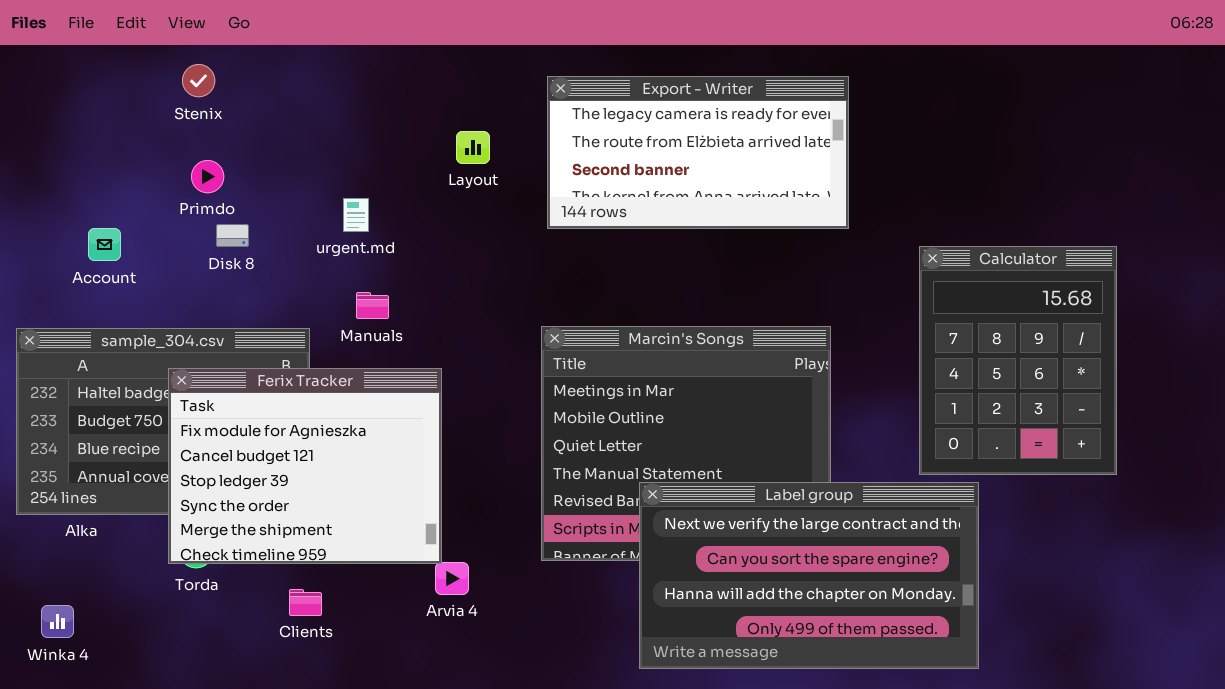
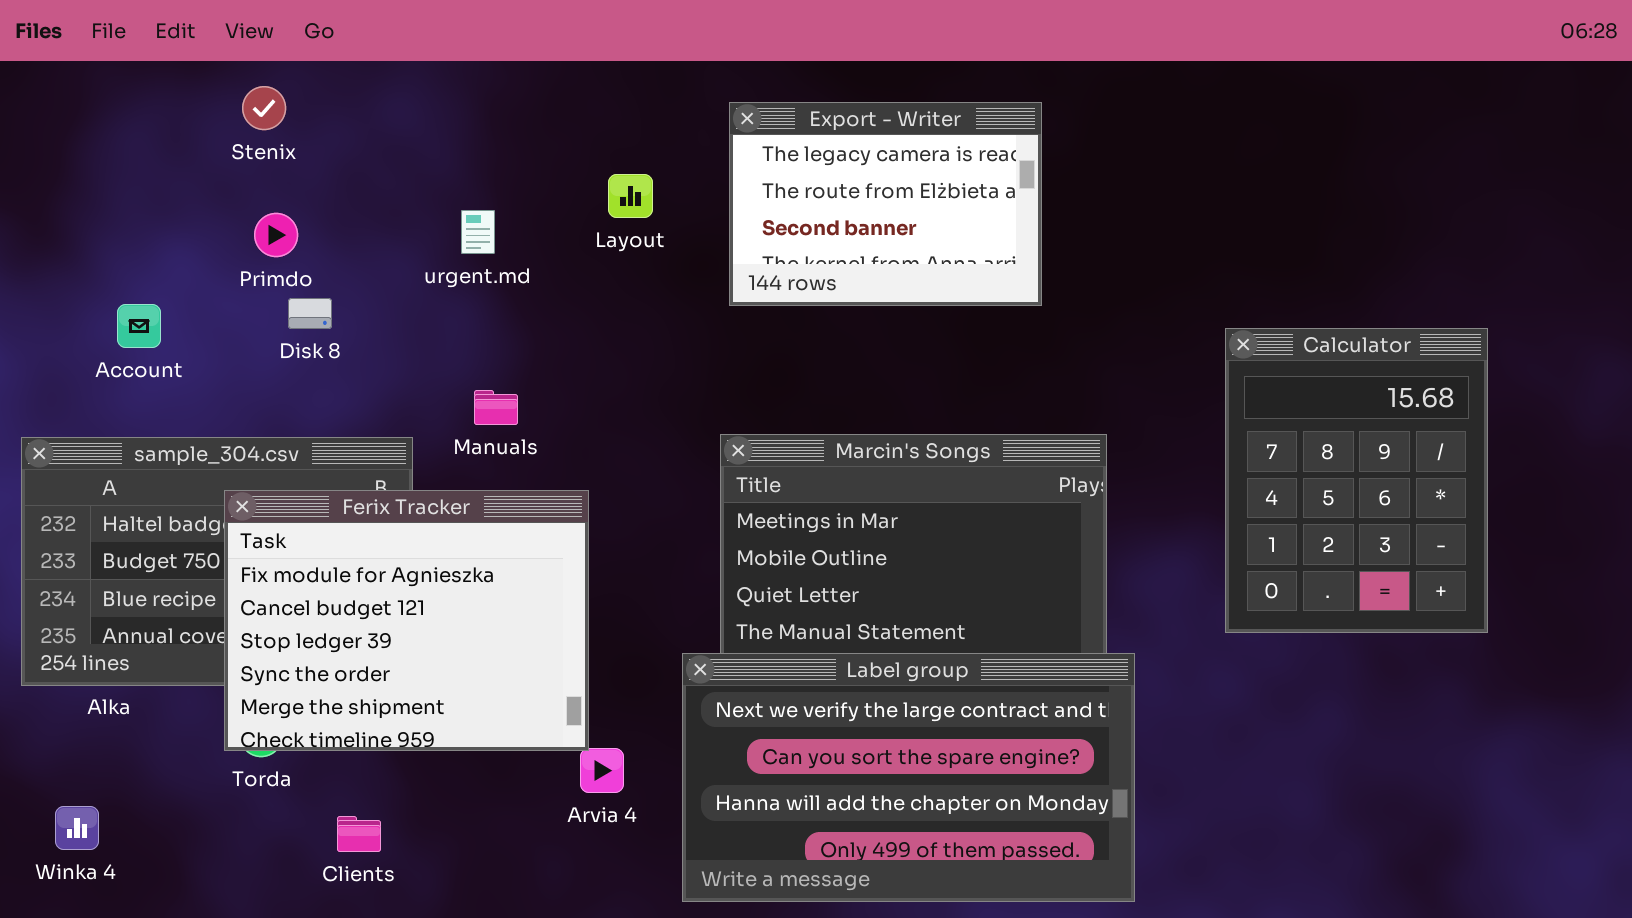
Export - Writer: [547,76,849,229] -> [729,102,1042,306], resized
urgent.md: [343,198,369,232] -> [461,210,495,254], moved
Label group: [639,482,979,669] -> [682,653,1135,902], moved
Clients: [289,589,322,616] -> [337,816,381,852], moved

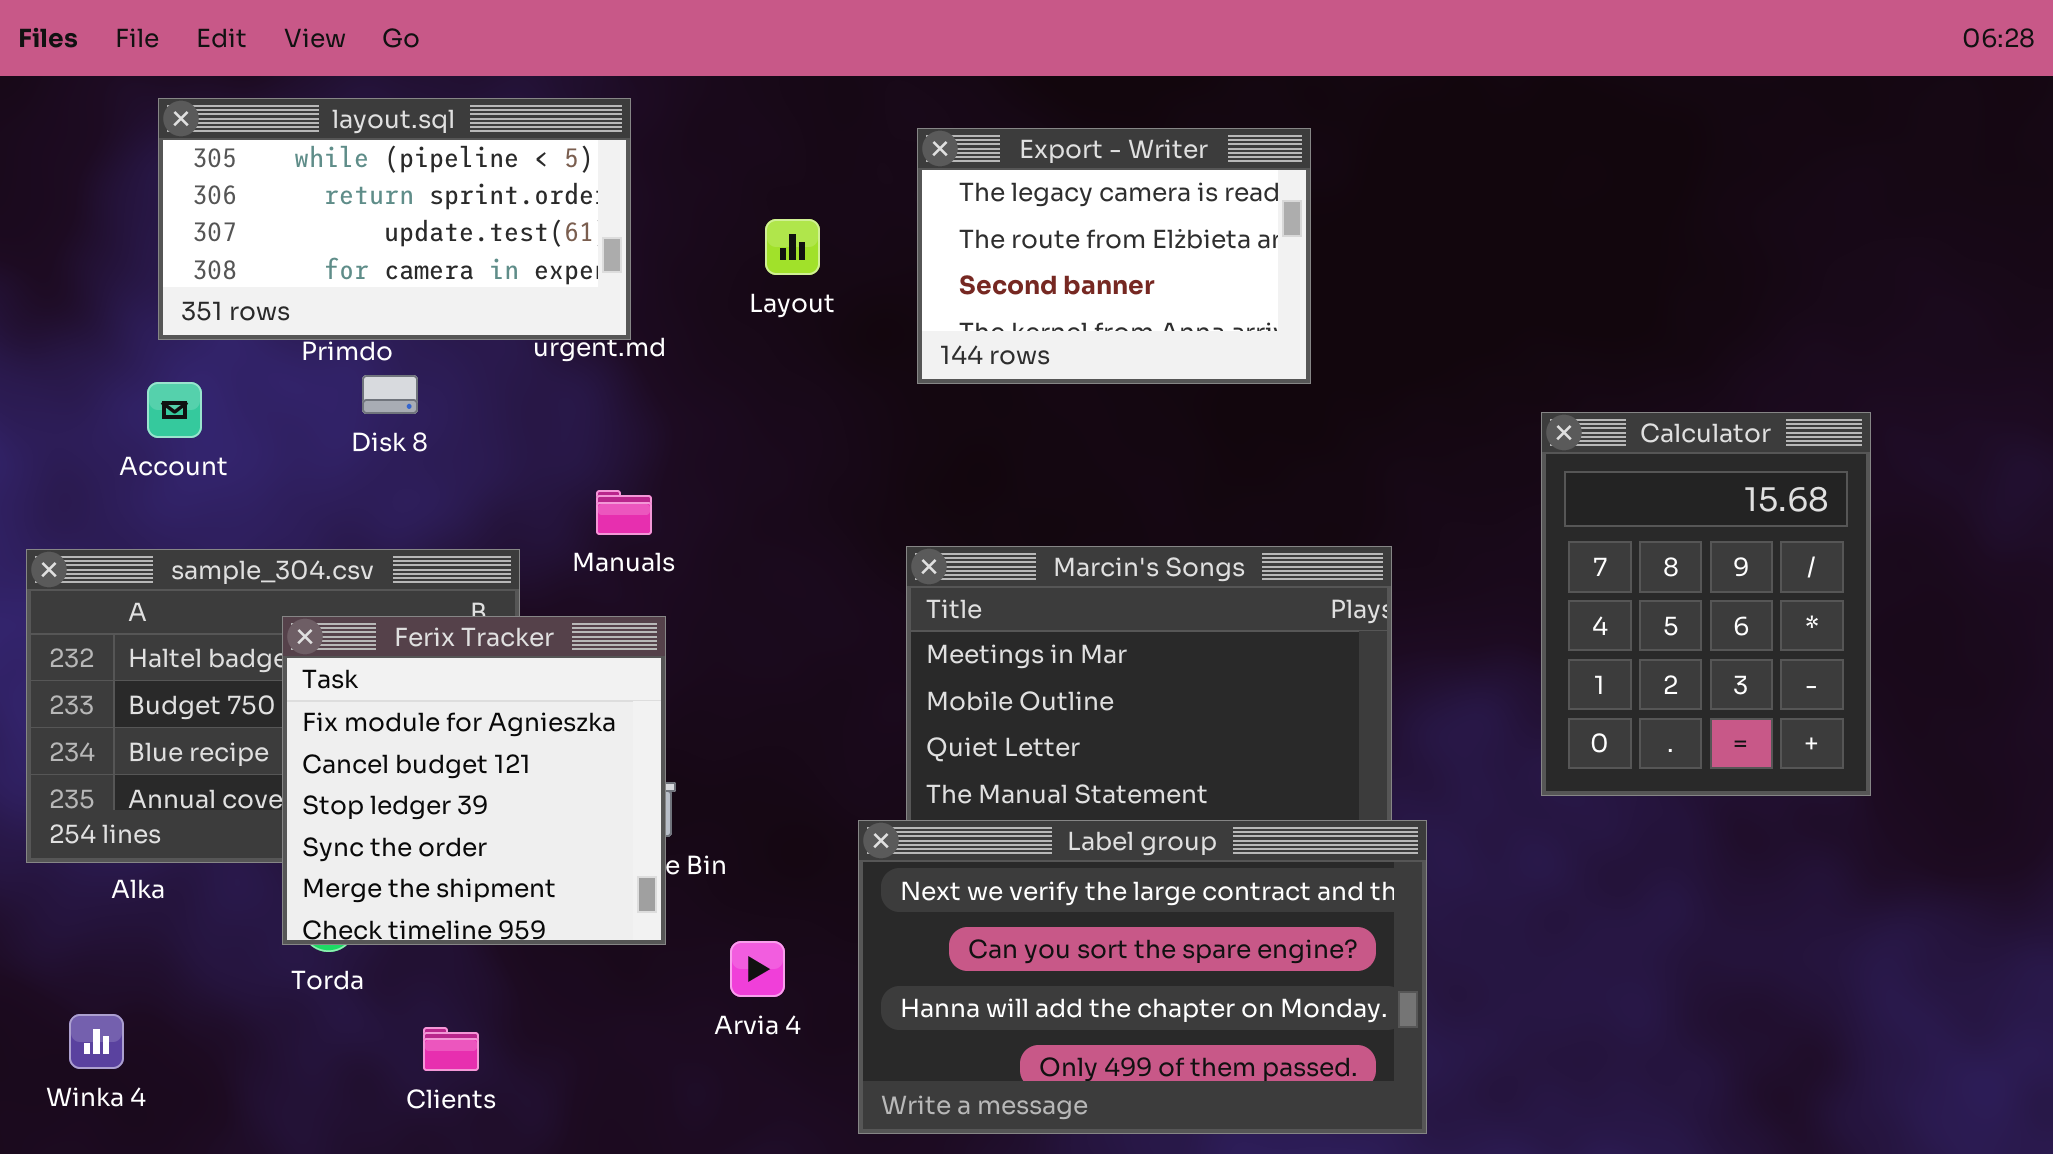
layout.sql: none -> [158,98,631,340], opened
Ferix Tracker: [224,490,589,751] -> [282,616,666,945], resized

